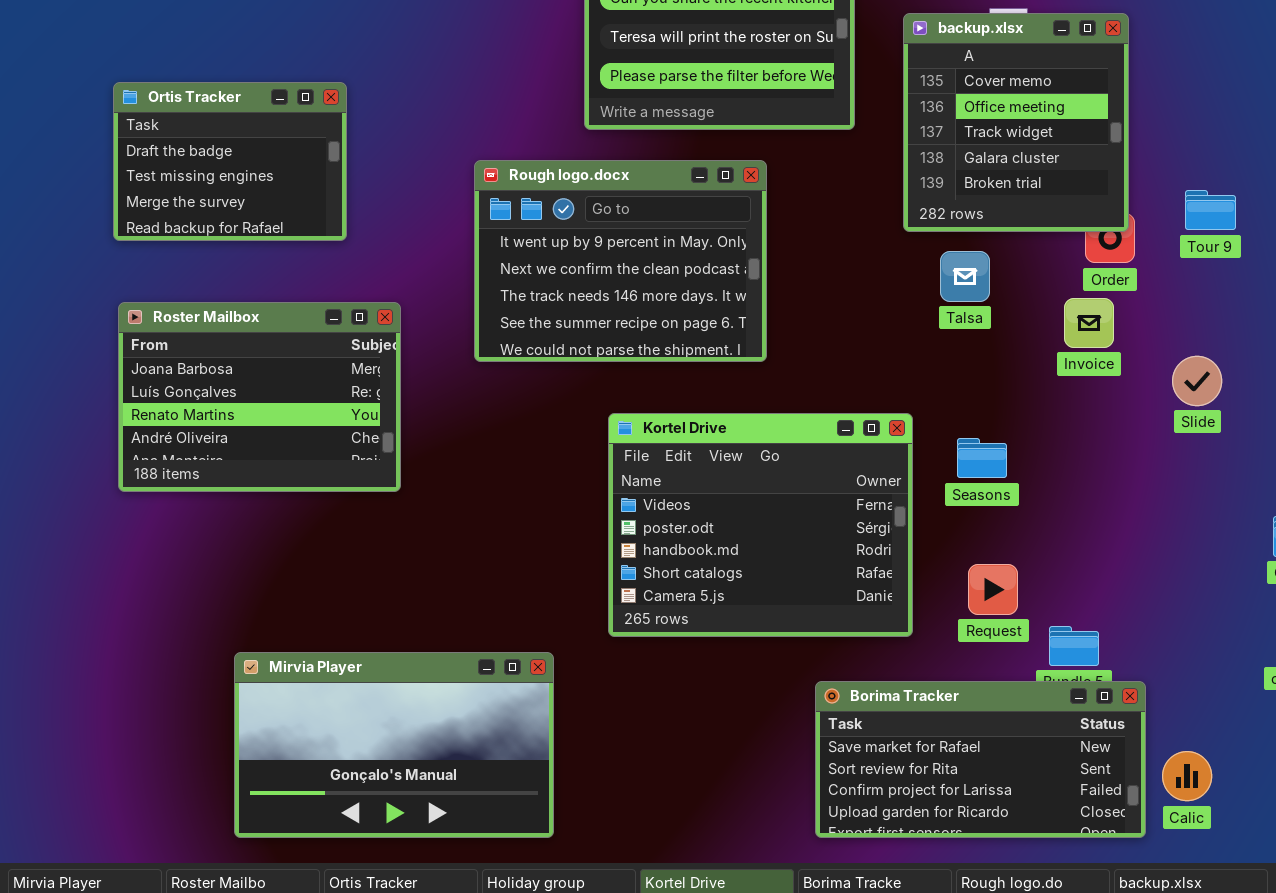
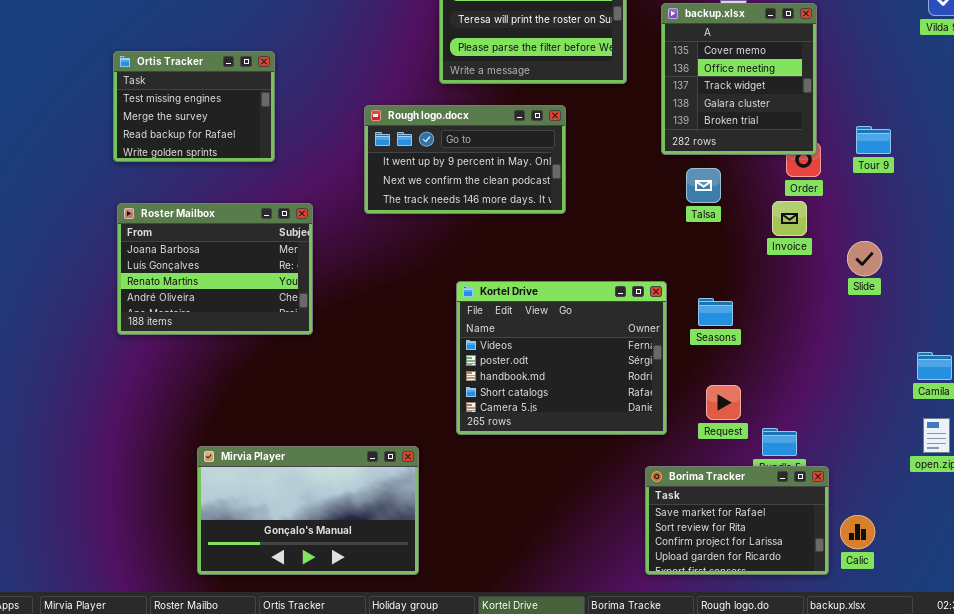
Ortis Tracker: [113,82,347,241] -> [113,51,275,162], scrolled down 1 row
Rough logo.docx: [474,160,767,362] -> [364,105,566,214], resized
Borima Tracker: [815,681,1146,838] -> [645,466,829,575], resized

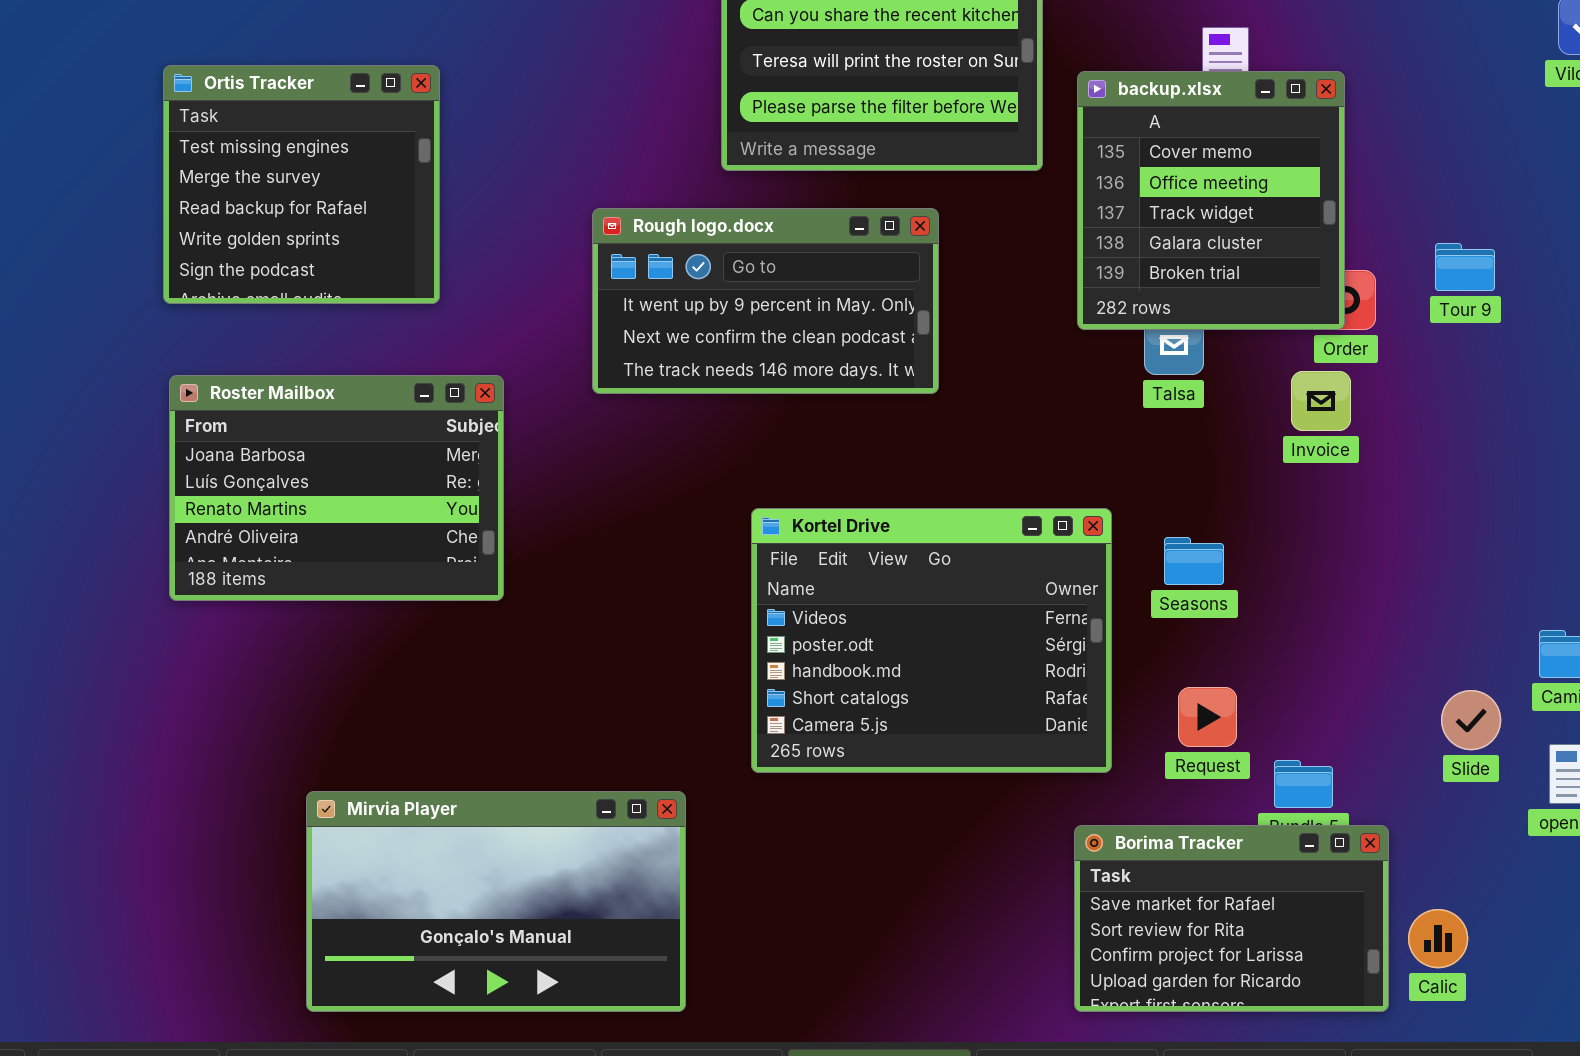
backup.xlsx: [661,3,817,155] -> [1077,71,1345,330], moved
Ortis Tracker: [113,51,275,162] -> [163,65,440,304], resized
Slide: [847,241,882,276] -> [1441,690,1501,750], moved

